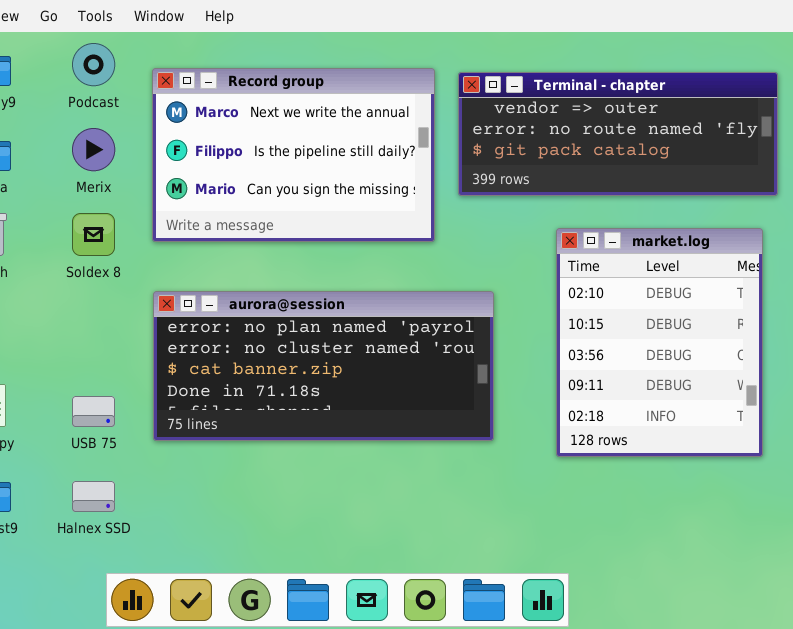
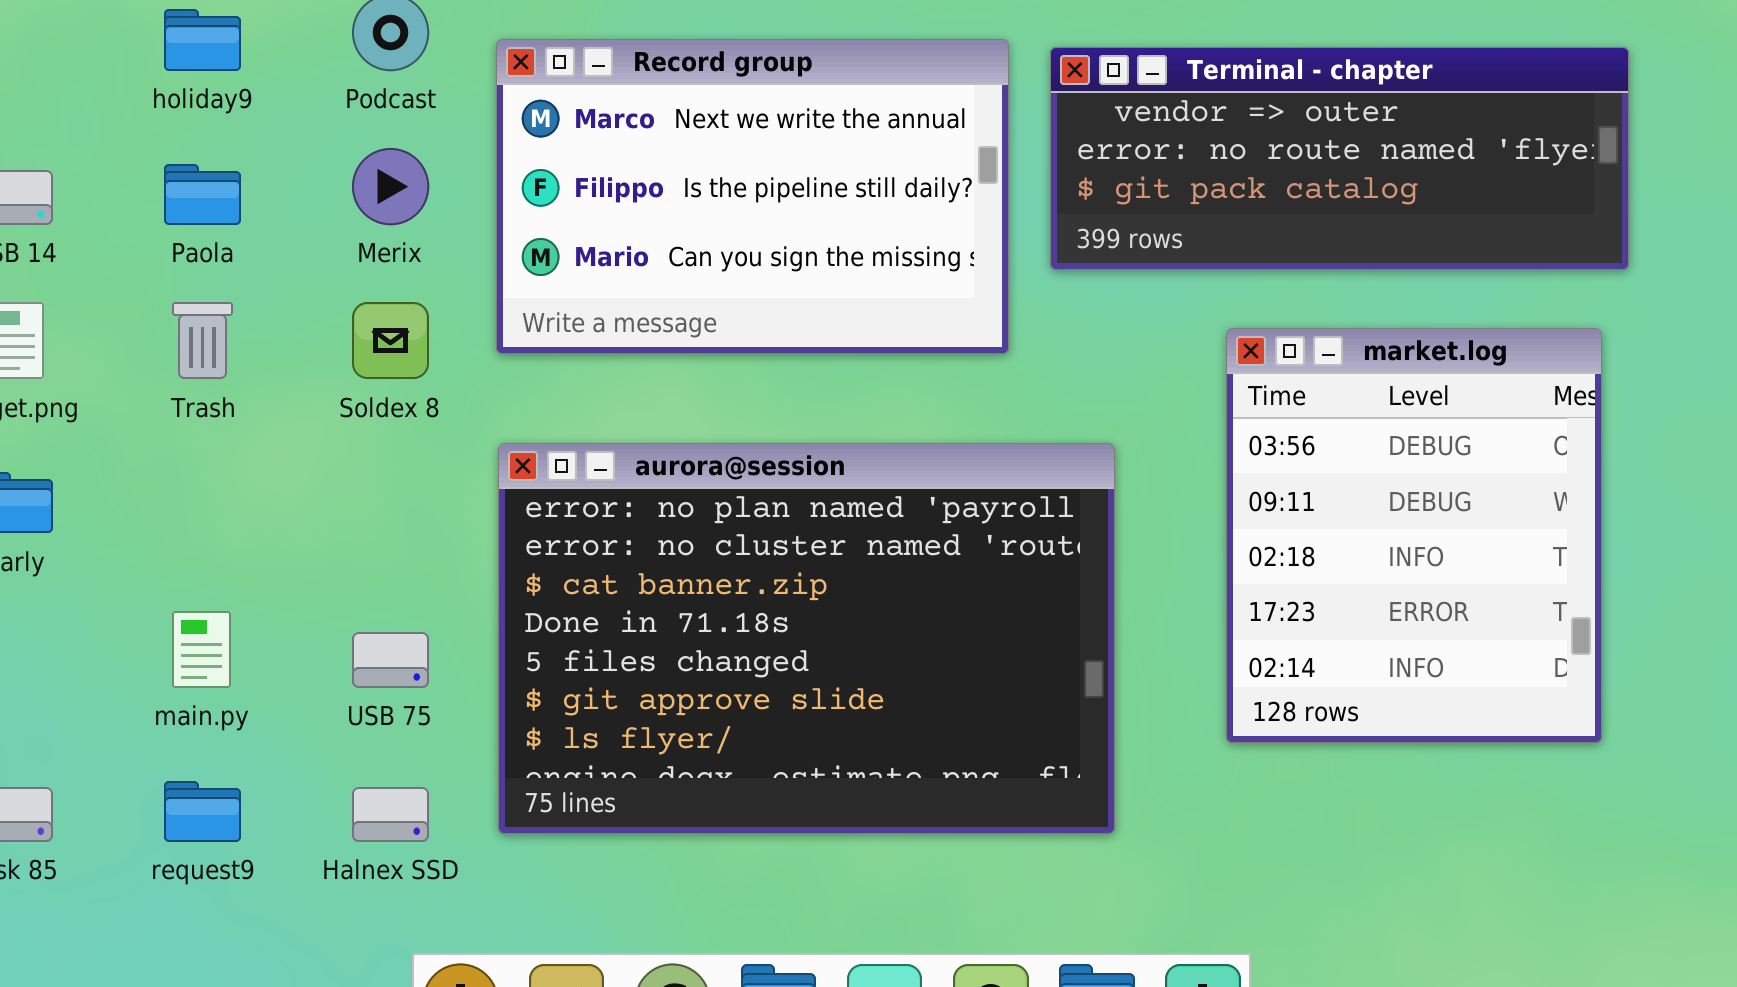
market.log: [556,228,763,457] -> [1226,328,1602,743], scrolled down 2 rows
aurora@session: [153,291,494,441] -> [498,443,1115,834], resized

